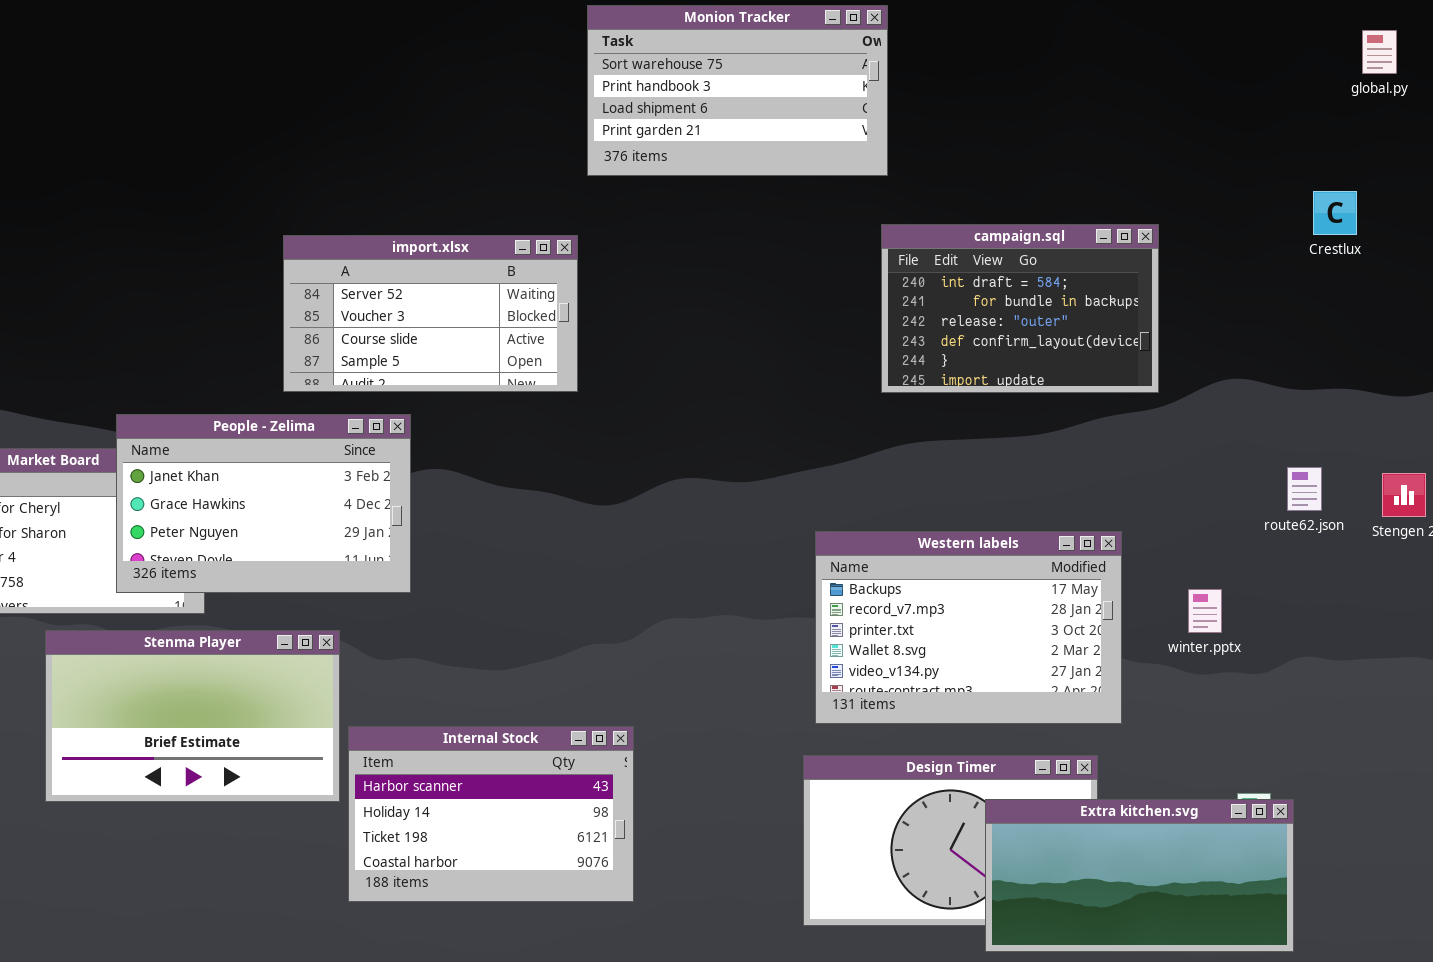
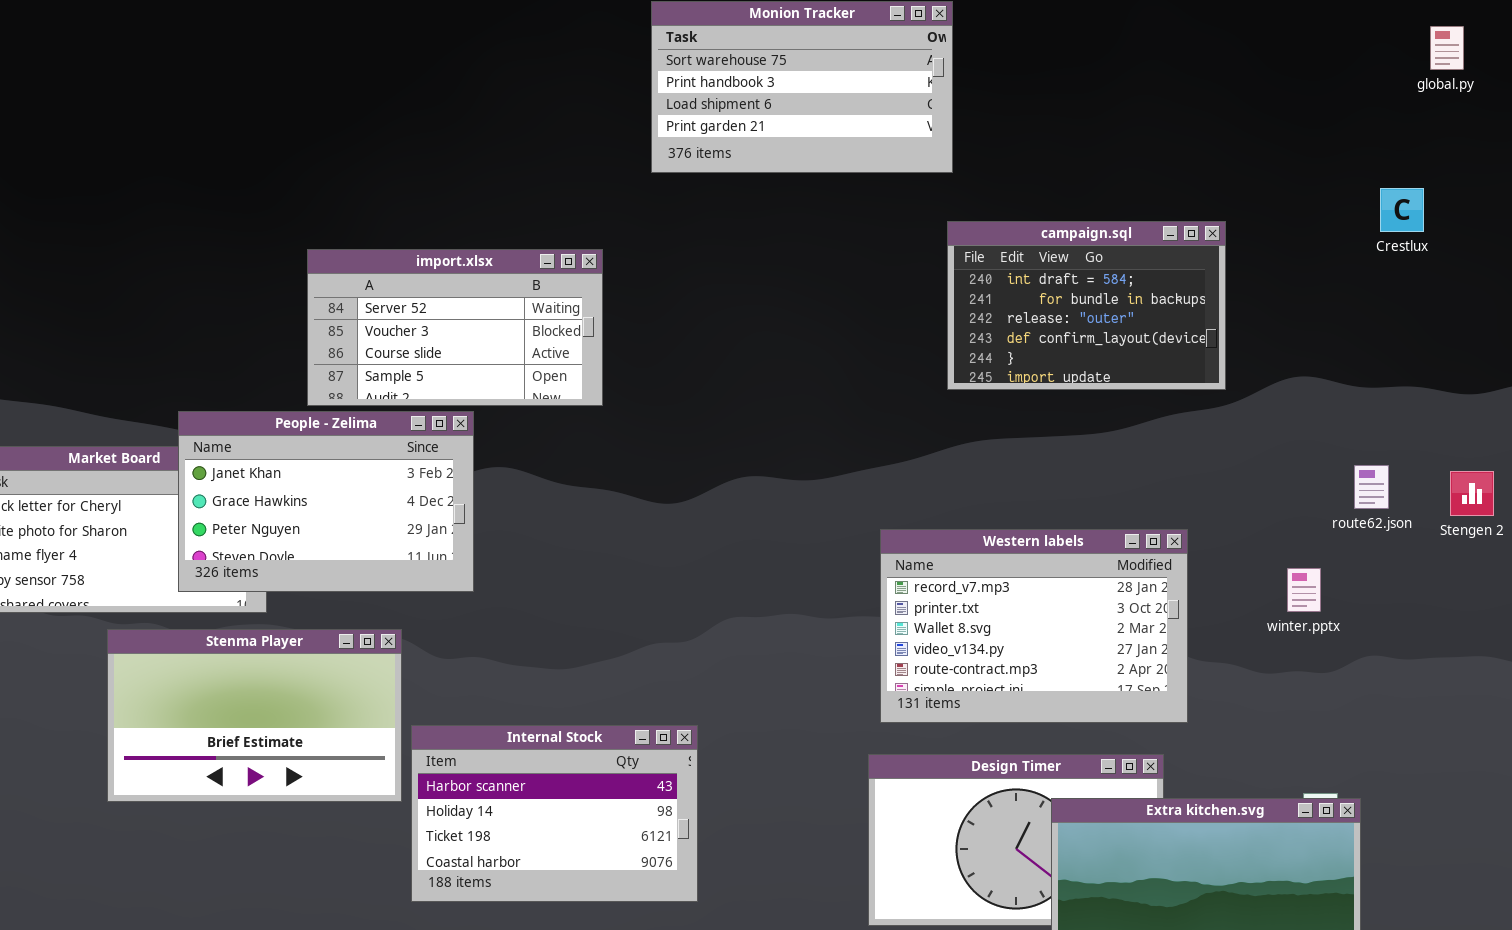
import.xlsx: [283,235,578,392] -> [307,249,603,406], moved
Western labels: [815,531,1122,724] -> [880,529,1188,723], scrolled down 1 row
winter.pptx: [1188,589,1222,633] -> [1287,568,1321,612], moved

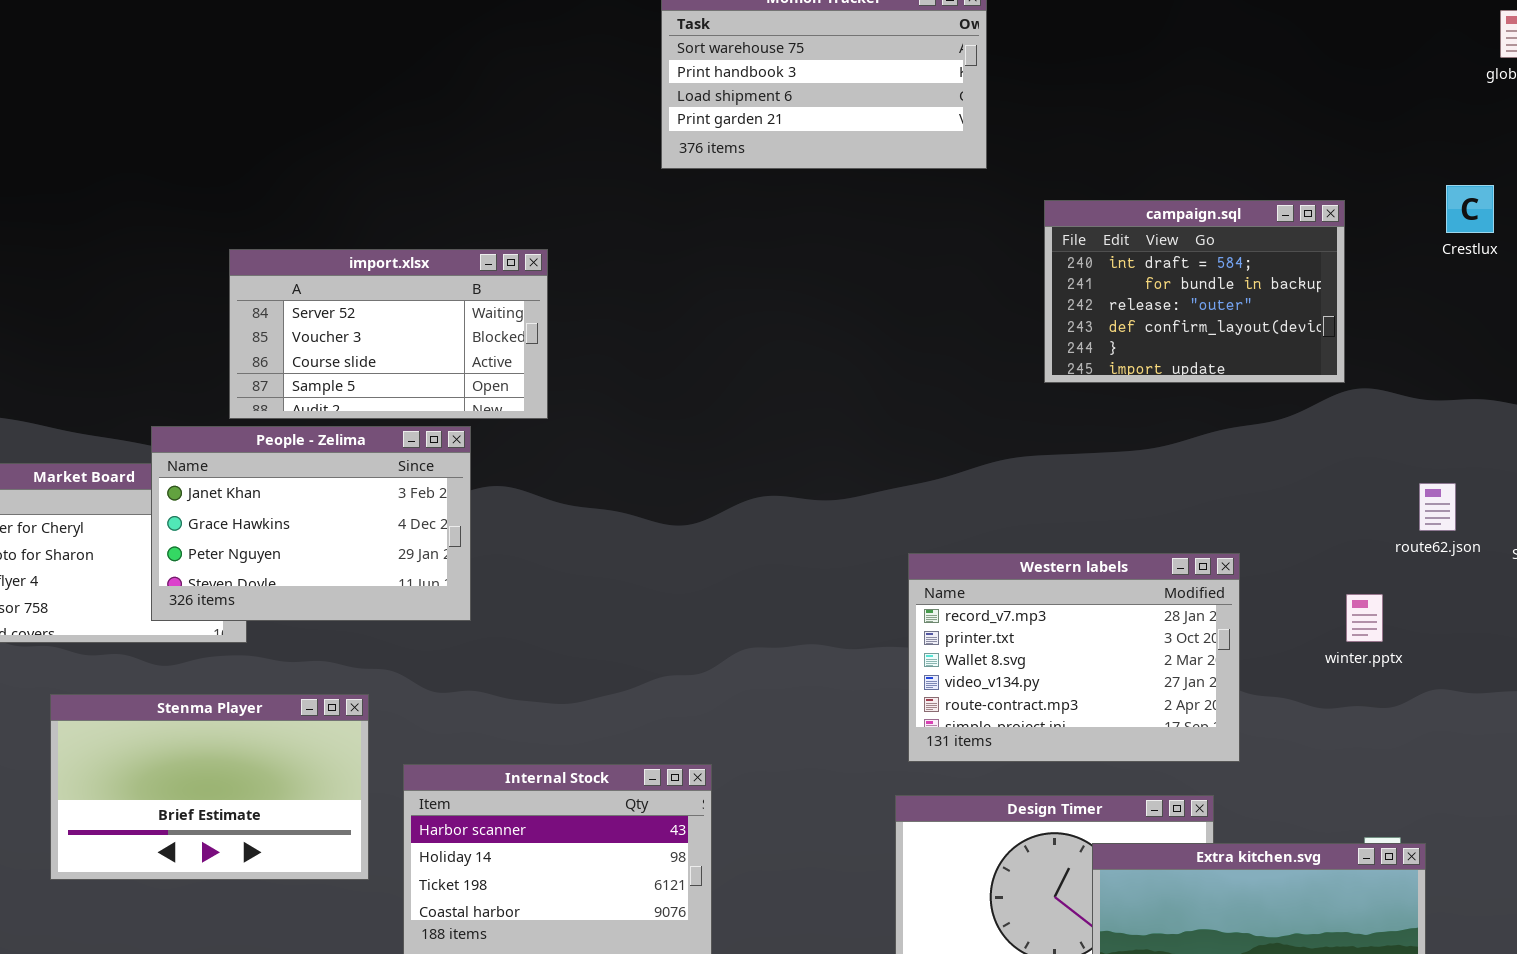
campaign.sql: [947,221,1226,390] -> [1044,200,1345,383], moved
import.xlsx: [307,249,603,406] -> [229,249,548,419], moved
Stenma Player: [107,629,402,802] -> [50,694,369,880], moved

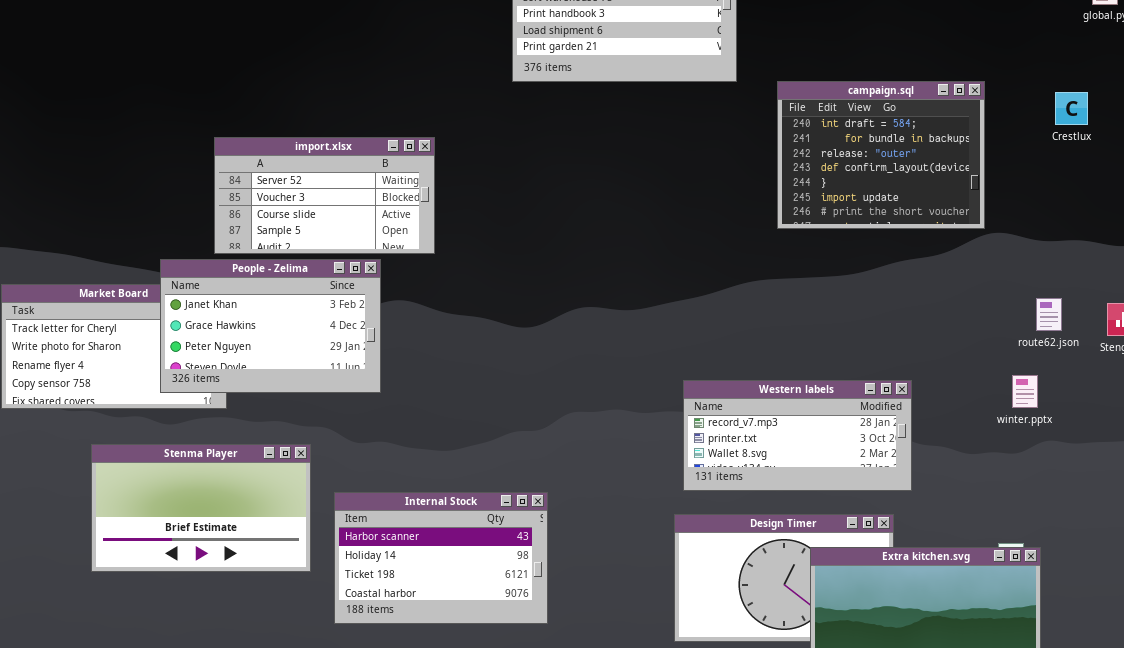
campaign.sql: [1044,200,1345,383] -> [777,81,985,229], resized
Western labels: [908,553,1240,762] -> [683,380,912,491], resized
winter.pptx: [1346,594,1383,642] -> [1012,375,1038,408], moved

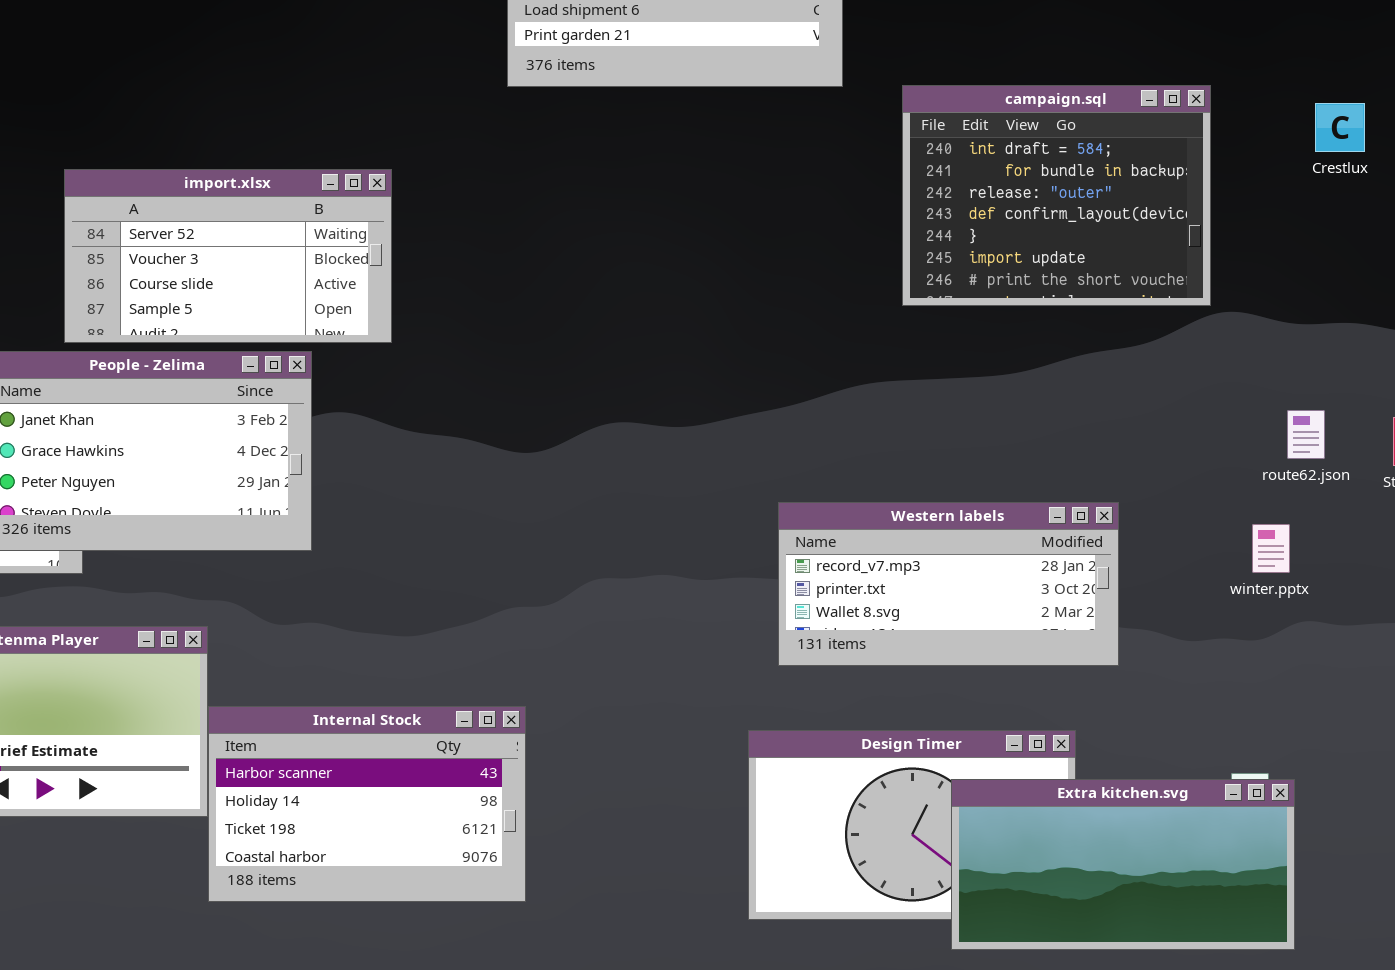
Western labels: [683,380,912,491] -> [778,502,1119,666], moved
Internal Stock: [334,492,548,624] -> [208,706,526,902], moved

